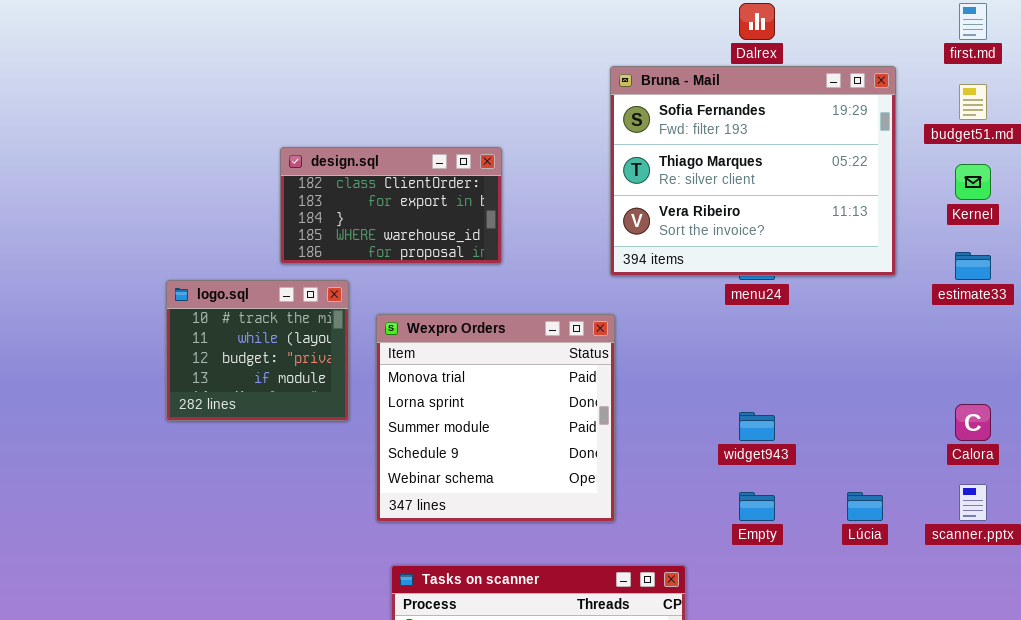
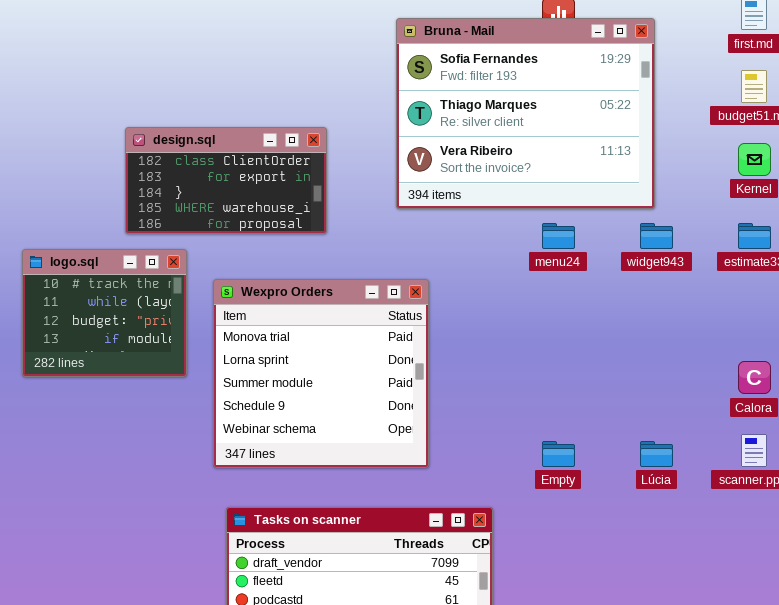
Bruna - Mail: [610,66,896,276] -> [396,18,655,209], moved
widget943: [739,412,775,441] -> [640,223,673,249], moved

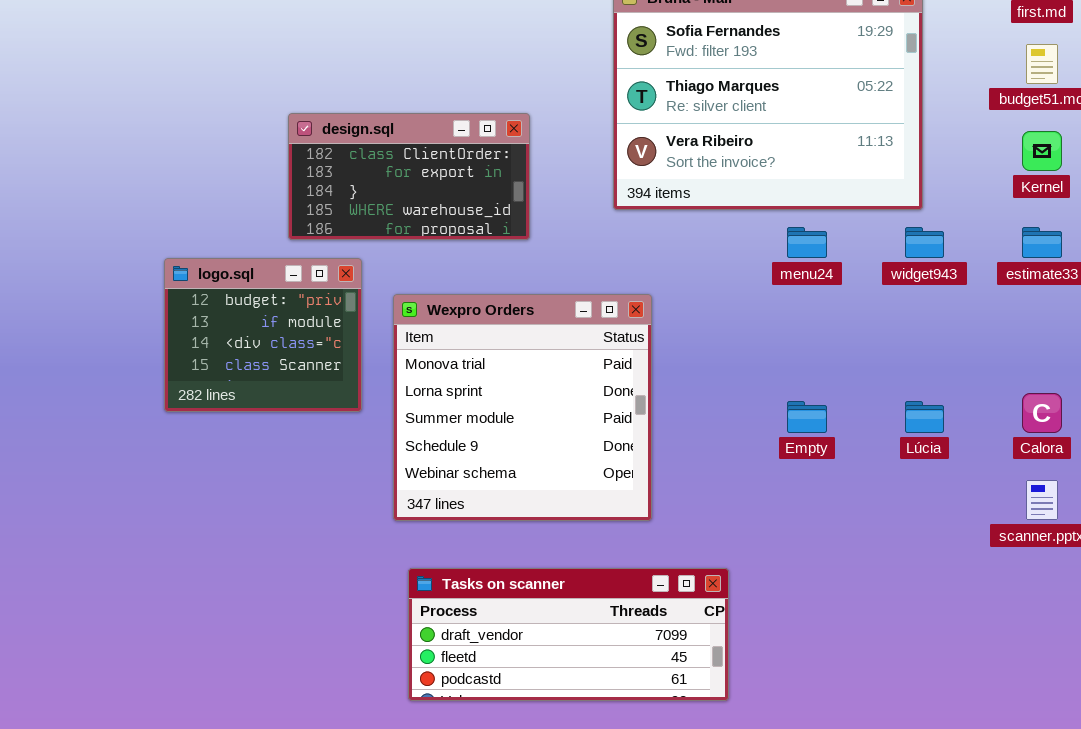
logo.sql: [22,249,187,377] -> [164,258,362,412], scrolled down 2 rows
Empty: [542,441,575,467] -> [787,401,827,433], moved
Lúcia: [640,441,673,467] -> [905,401,944,433], moved

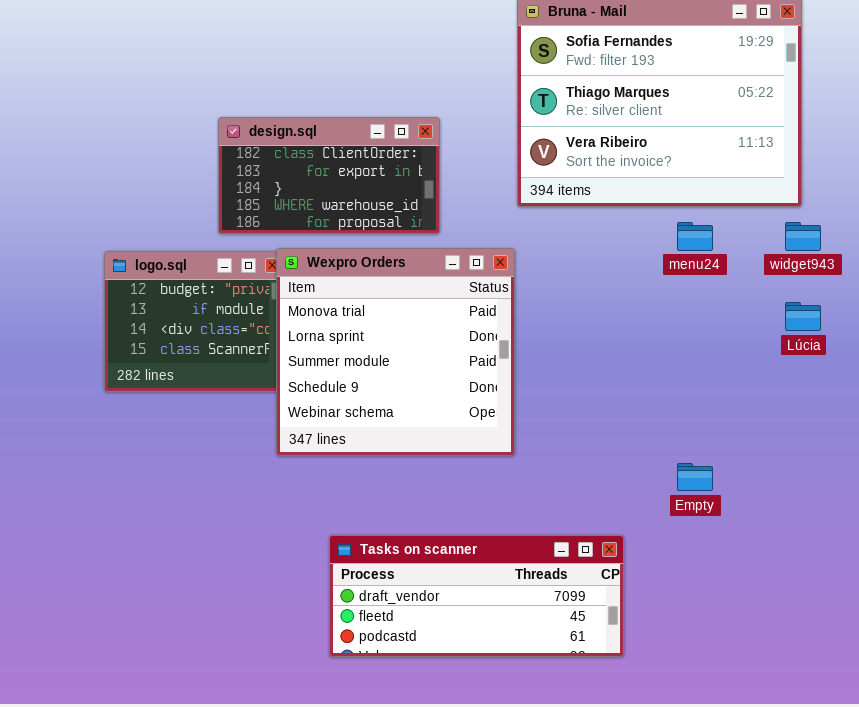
Wexpro Orders: [393,294,652,521] -> [276,248,515,456], moved
Empty: [787,401,827,433] -> [677,463,713,491], moved
Lúcia: [905,401,944,433] -> [785,302,821,331], moved

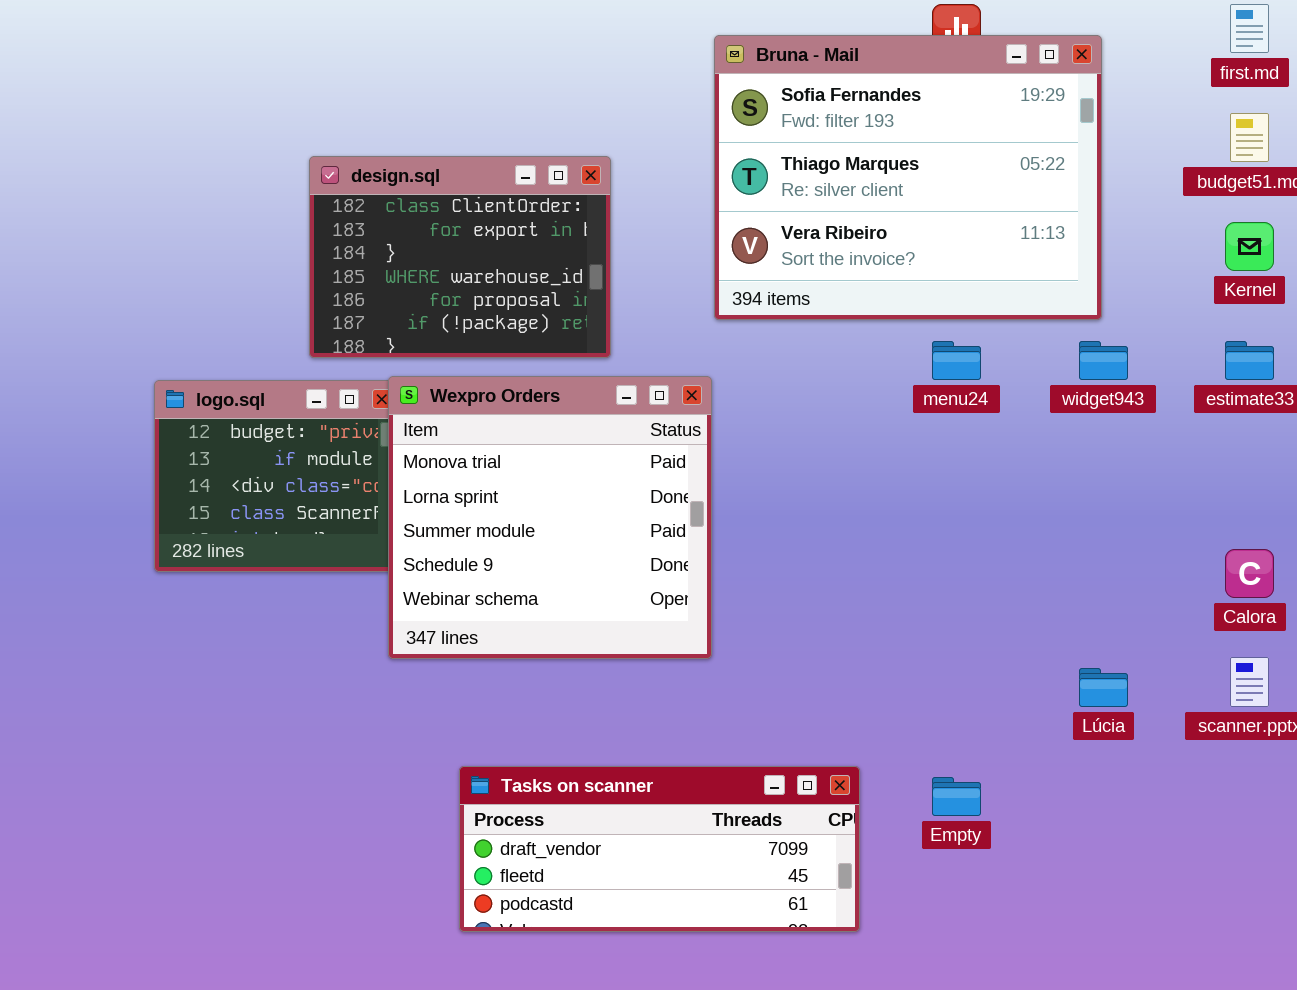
design.sql: [218,117,440,234] -> [309,156,611,358], resized
Lúcia: [785,302,821,331] -> [1079,668,1128,707], moved
Empty: [677,463,713,491] -> [932,777,981,816], moved

